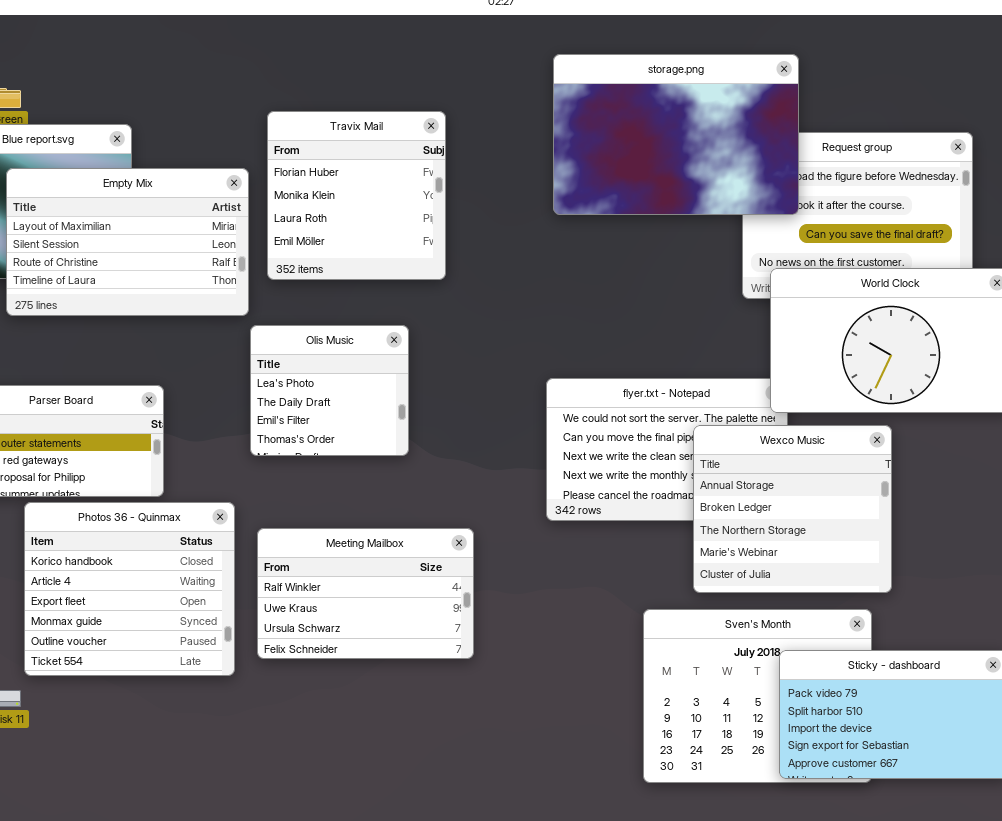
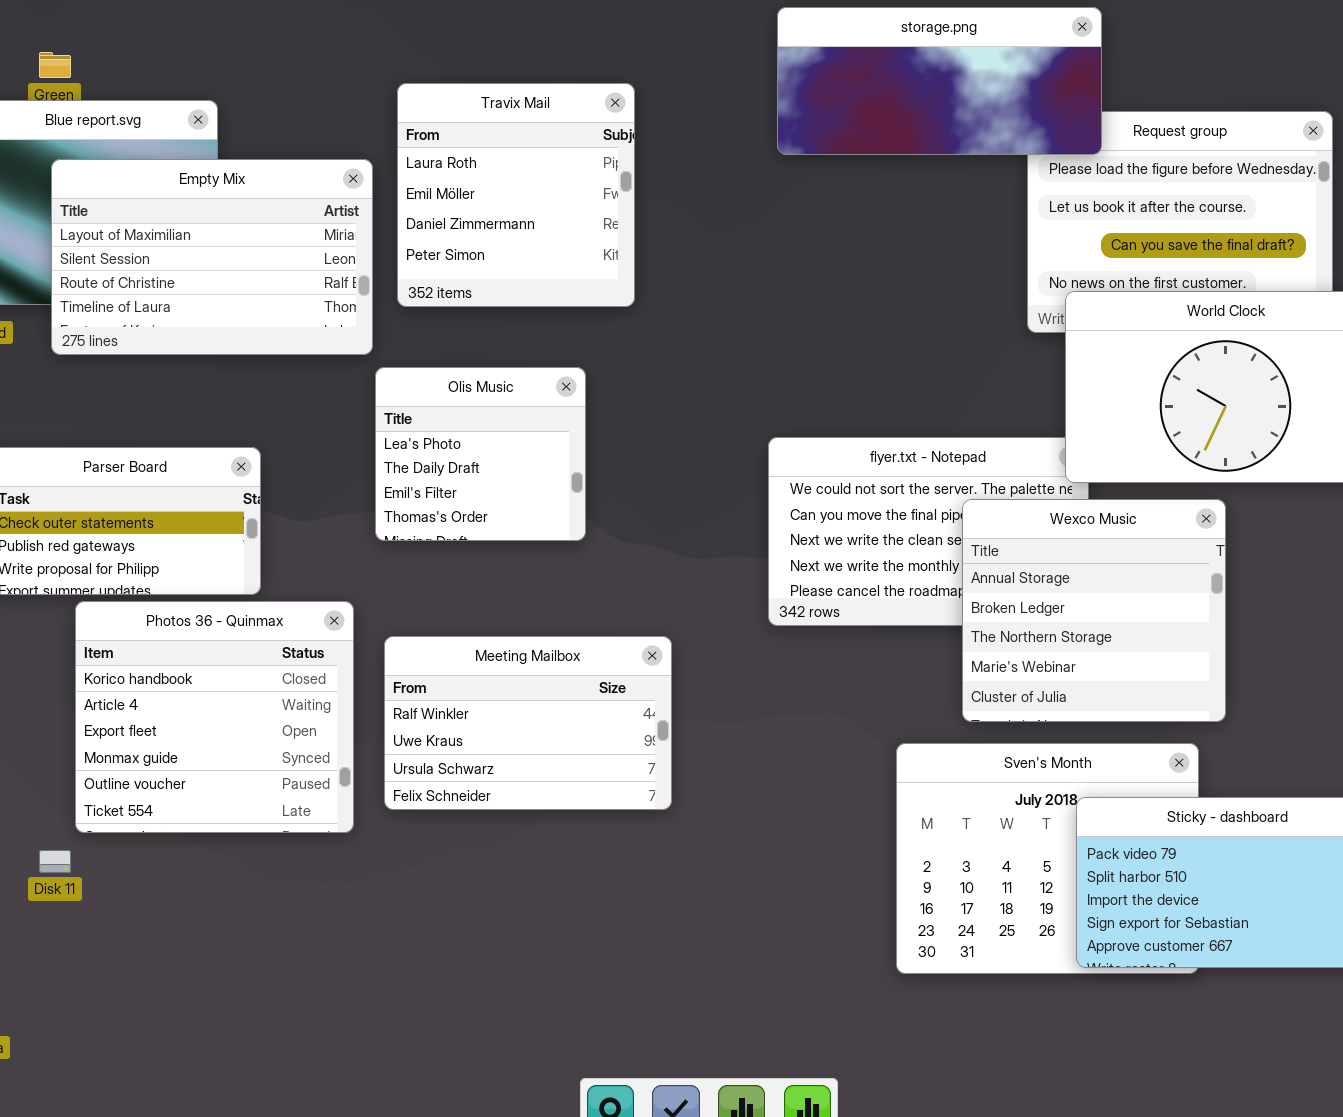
storage.png: [553,54,799,215] -> [777,7,1102,155], resized
Travix Mail: [267,111,446,280] -> [397,83,635,307], scrolled down 2 rows

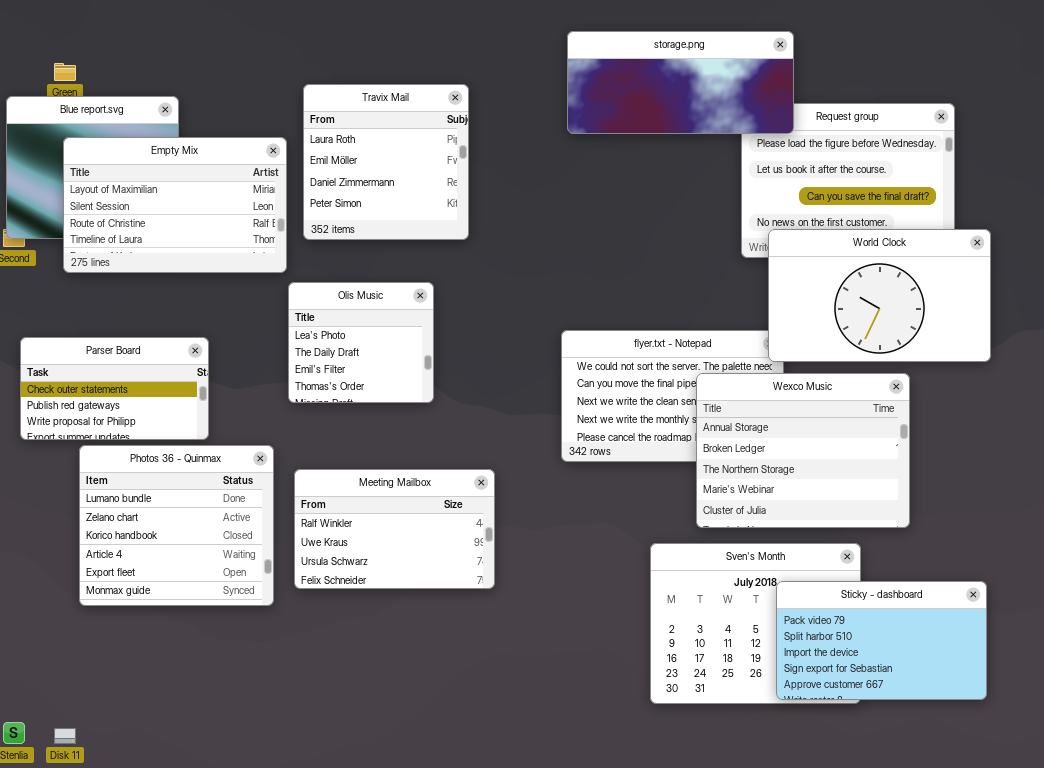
Wexco Music: [962,499,1226,722] -> [696,373,910,528], resized
Photos 36 - Quinmax: [75,601,354,833] -> [79,445,274,606], scrolled up 2 rows
Disk 11: [39,850,71,873] -> [54,728,76,744], moved

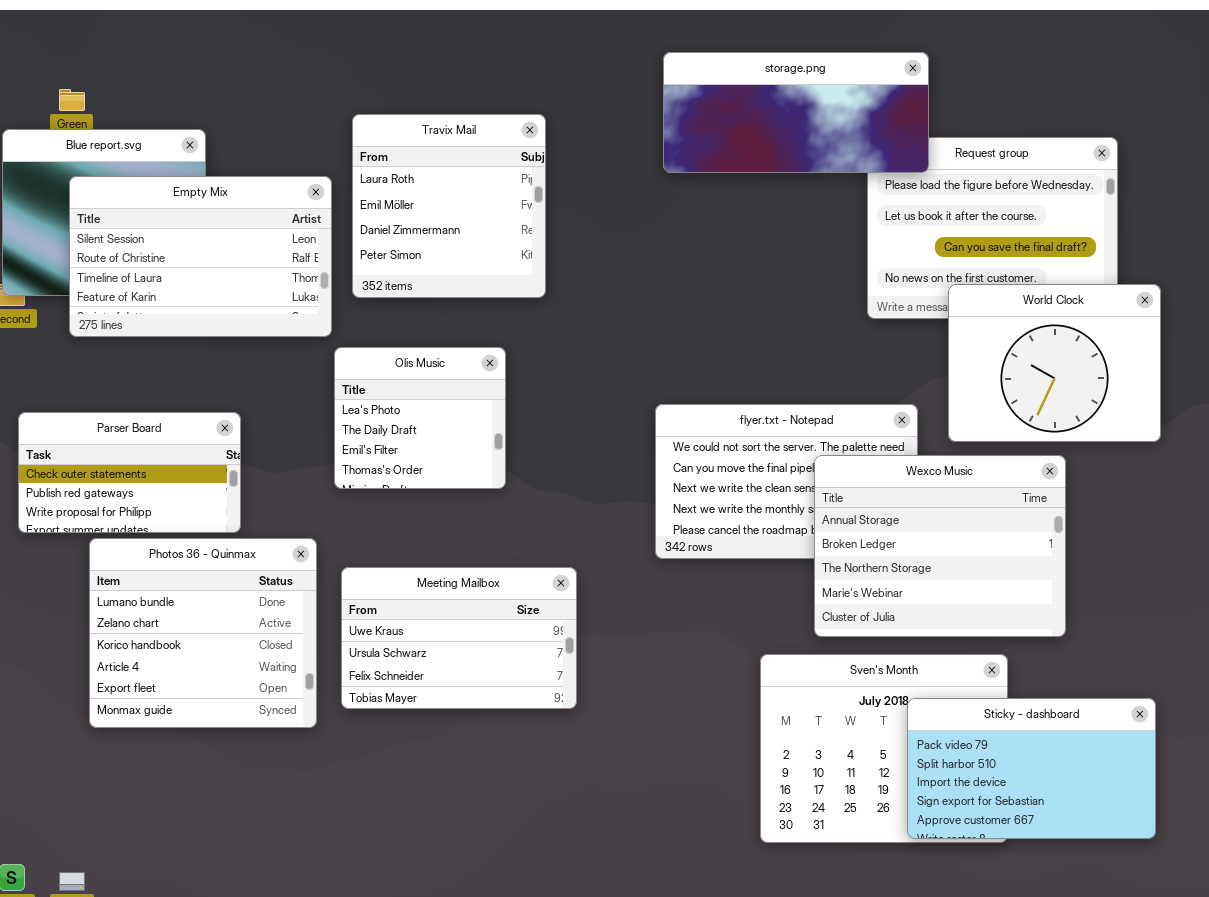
Empty Mix: [63,137,287,273] -> [69,176,332,337], scrolled down 1 row
World Clock: [768,229,991,362] -> [948,284,1161,442], resized
Meeting Mailbox: [294,469,495,589] -> [341,567,577,709], scrolled down 1 row

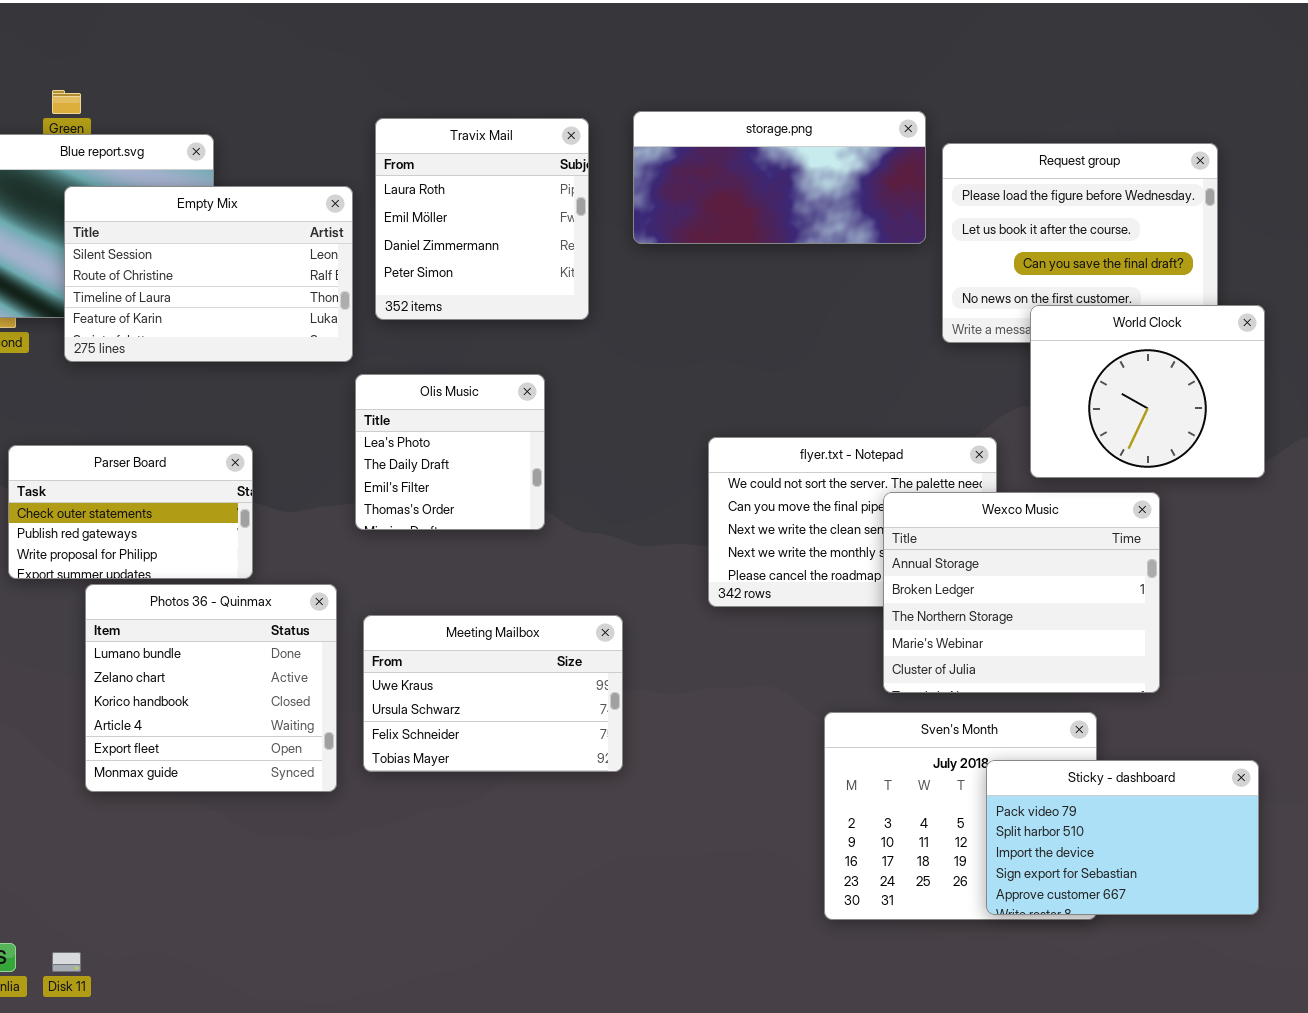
storage.png: [663,52,929,173] -> [633,111,926,244], moved

